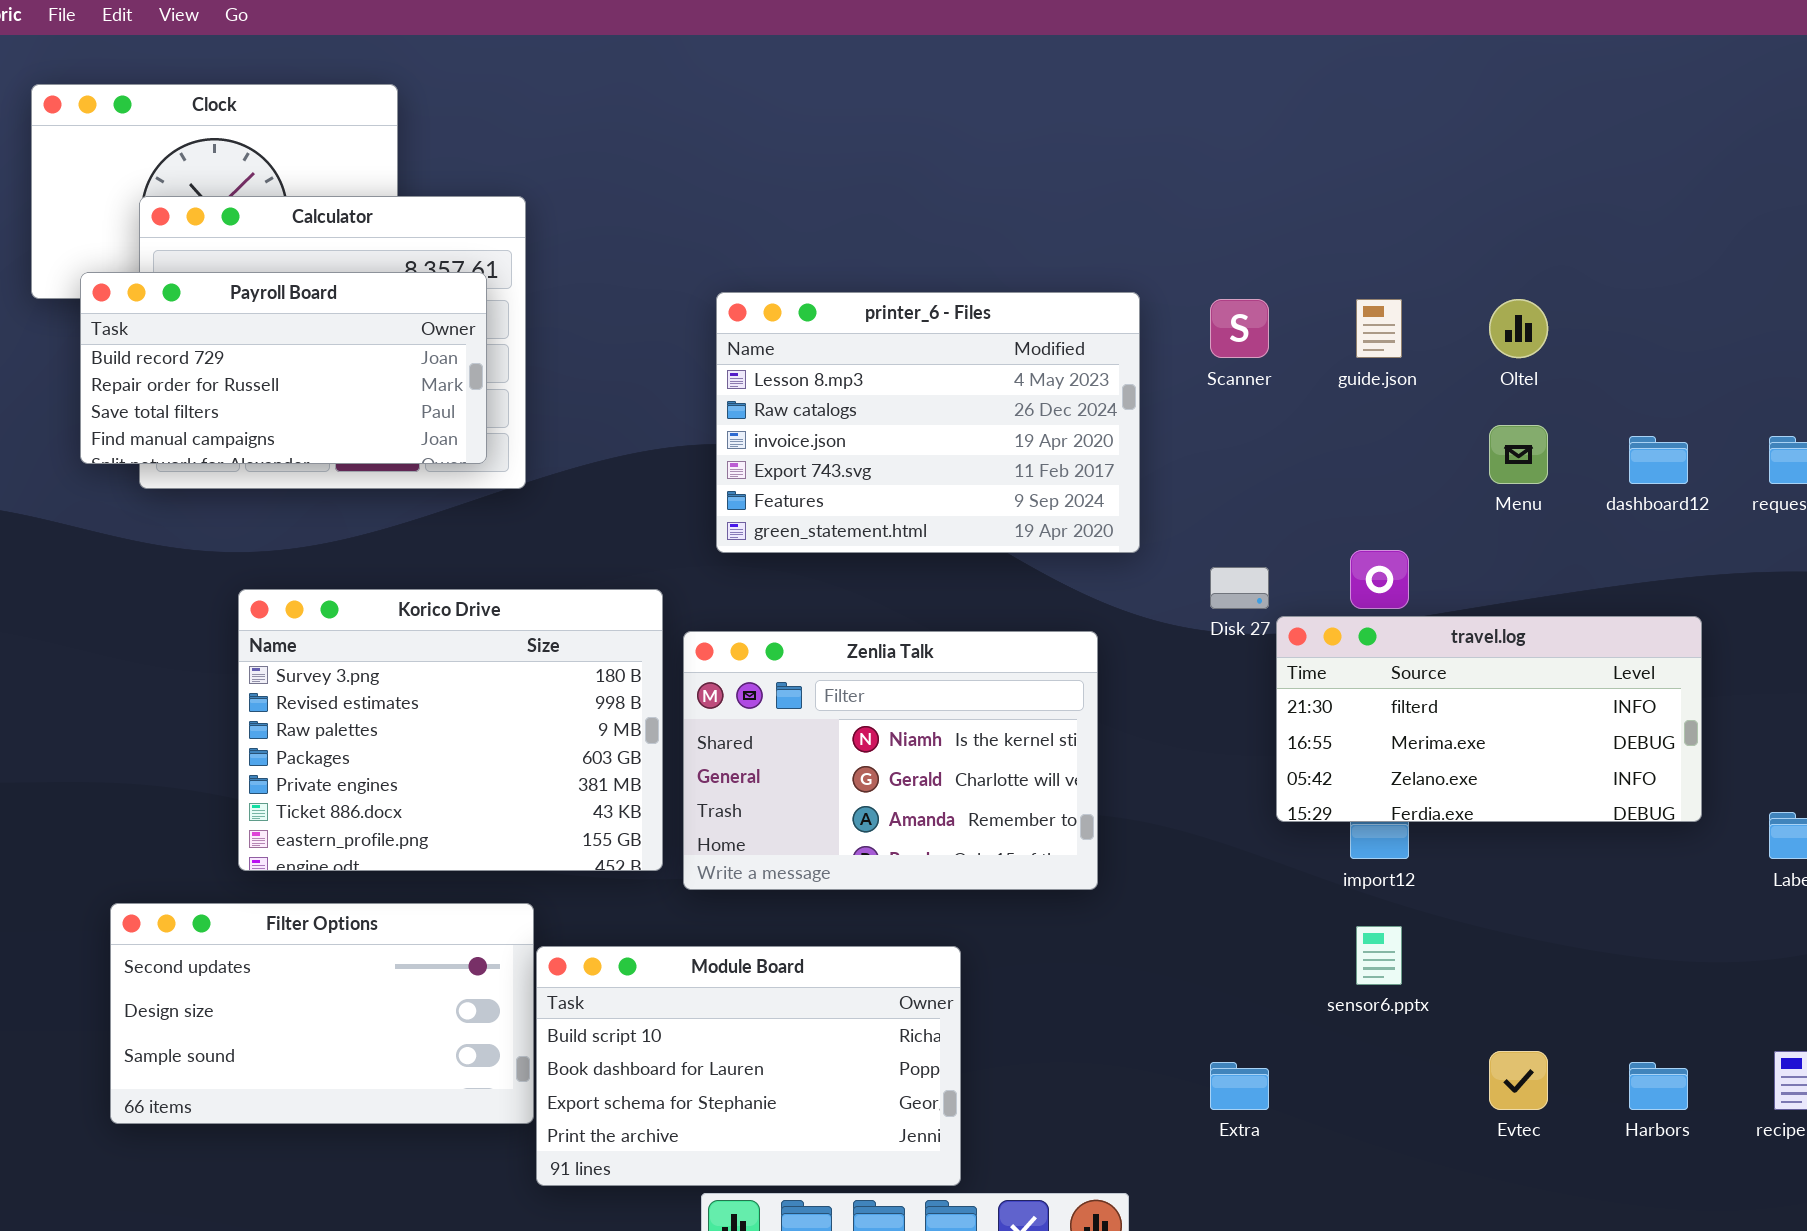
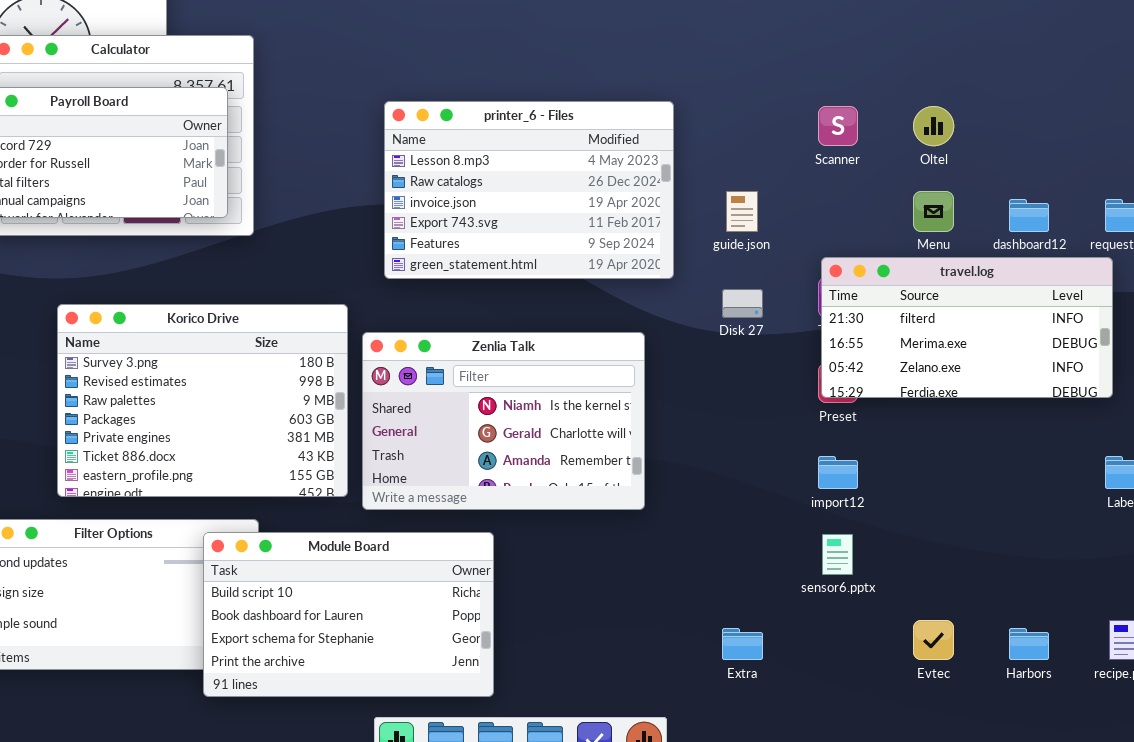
Scanner: [1210,299,1269,358] -> [818,106,858,146], moved
guide.json: [1356,299,1402,358] -> [726,191,758,232], moved
travel.log: [1276,616,1702,822] -> [821,257,1113,398], moved
Module Board: [536,946,961,1186] -> [203,532,494,697], moved

